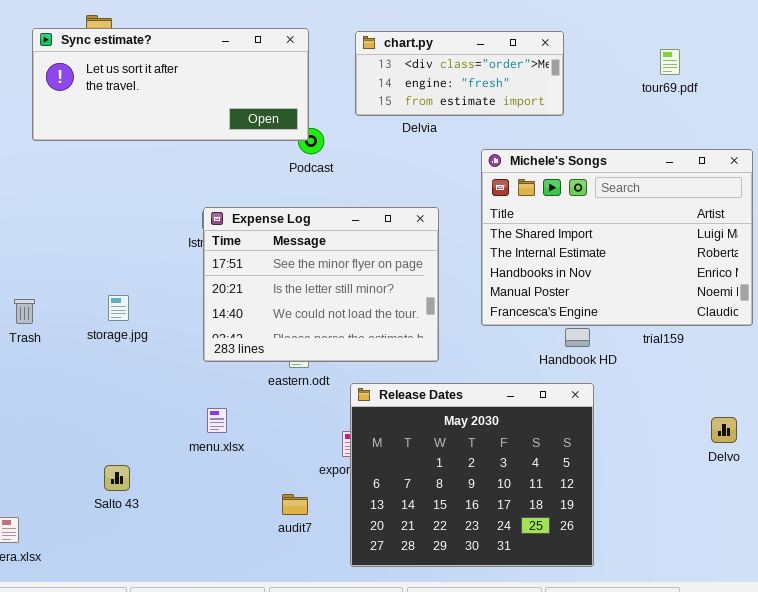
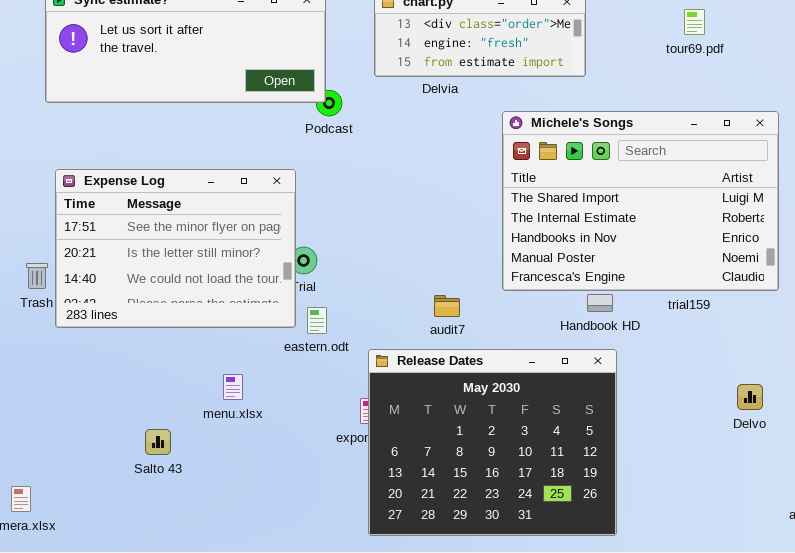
Expense Log: [203,207,439,362] -> [55,169,296,328], moved
Salto 43: [104,465,130,491] -> [145,429,171,455], moved
audit7: [282,494,308,515] -> [434,295,460,317], moved

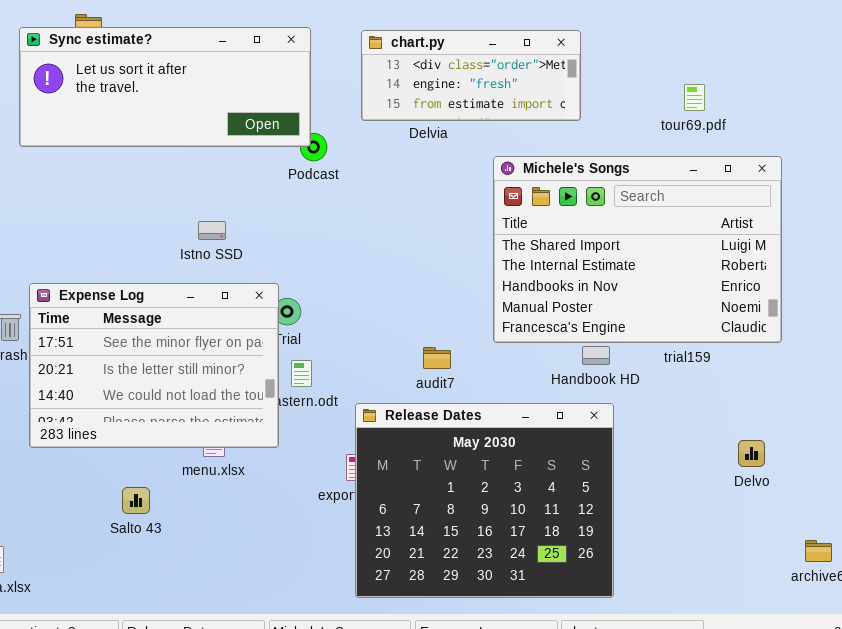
tour69.pdf: [684,9,705,35] -> [684,84,705,111], moved
Expense Log: [55,169,296,328] -> [29,283,279,448], moved

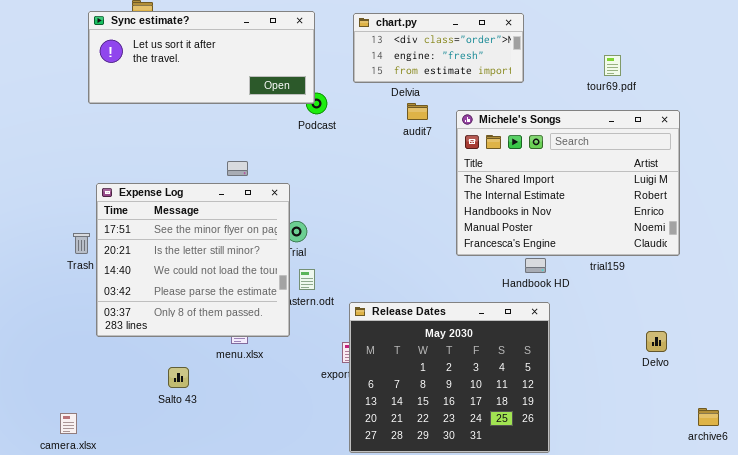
Expense Log: [29,283,279,448] -> [96,183,290,337], resized
audit7: [423,347,451,369] -> [407,103,428,120], moved

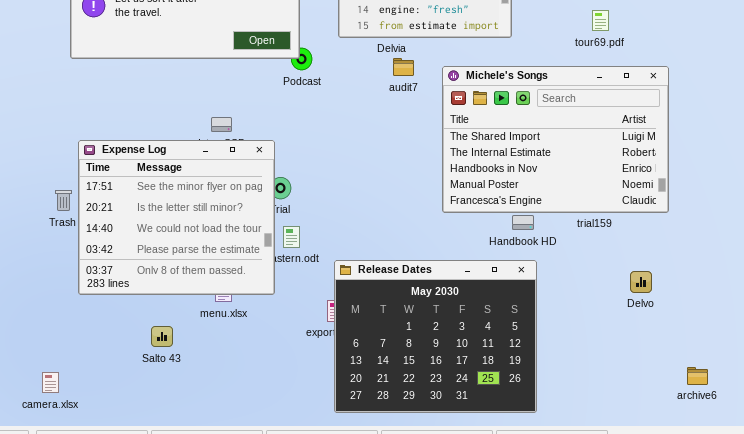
Delvo: [646,331,667,352] -> [630,271,652,293], moved

